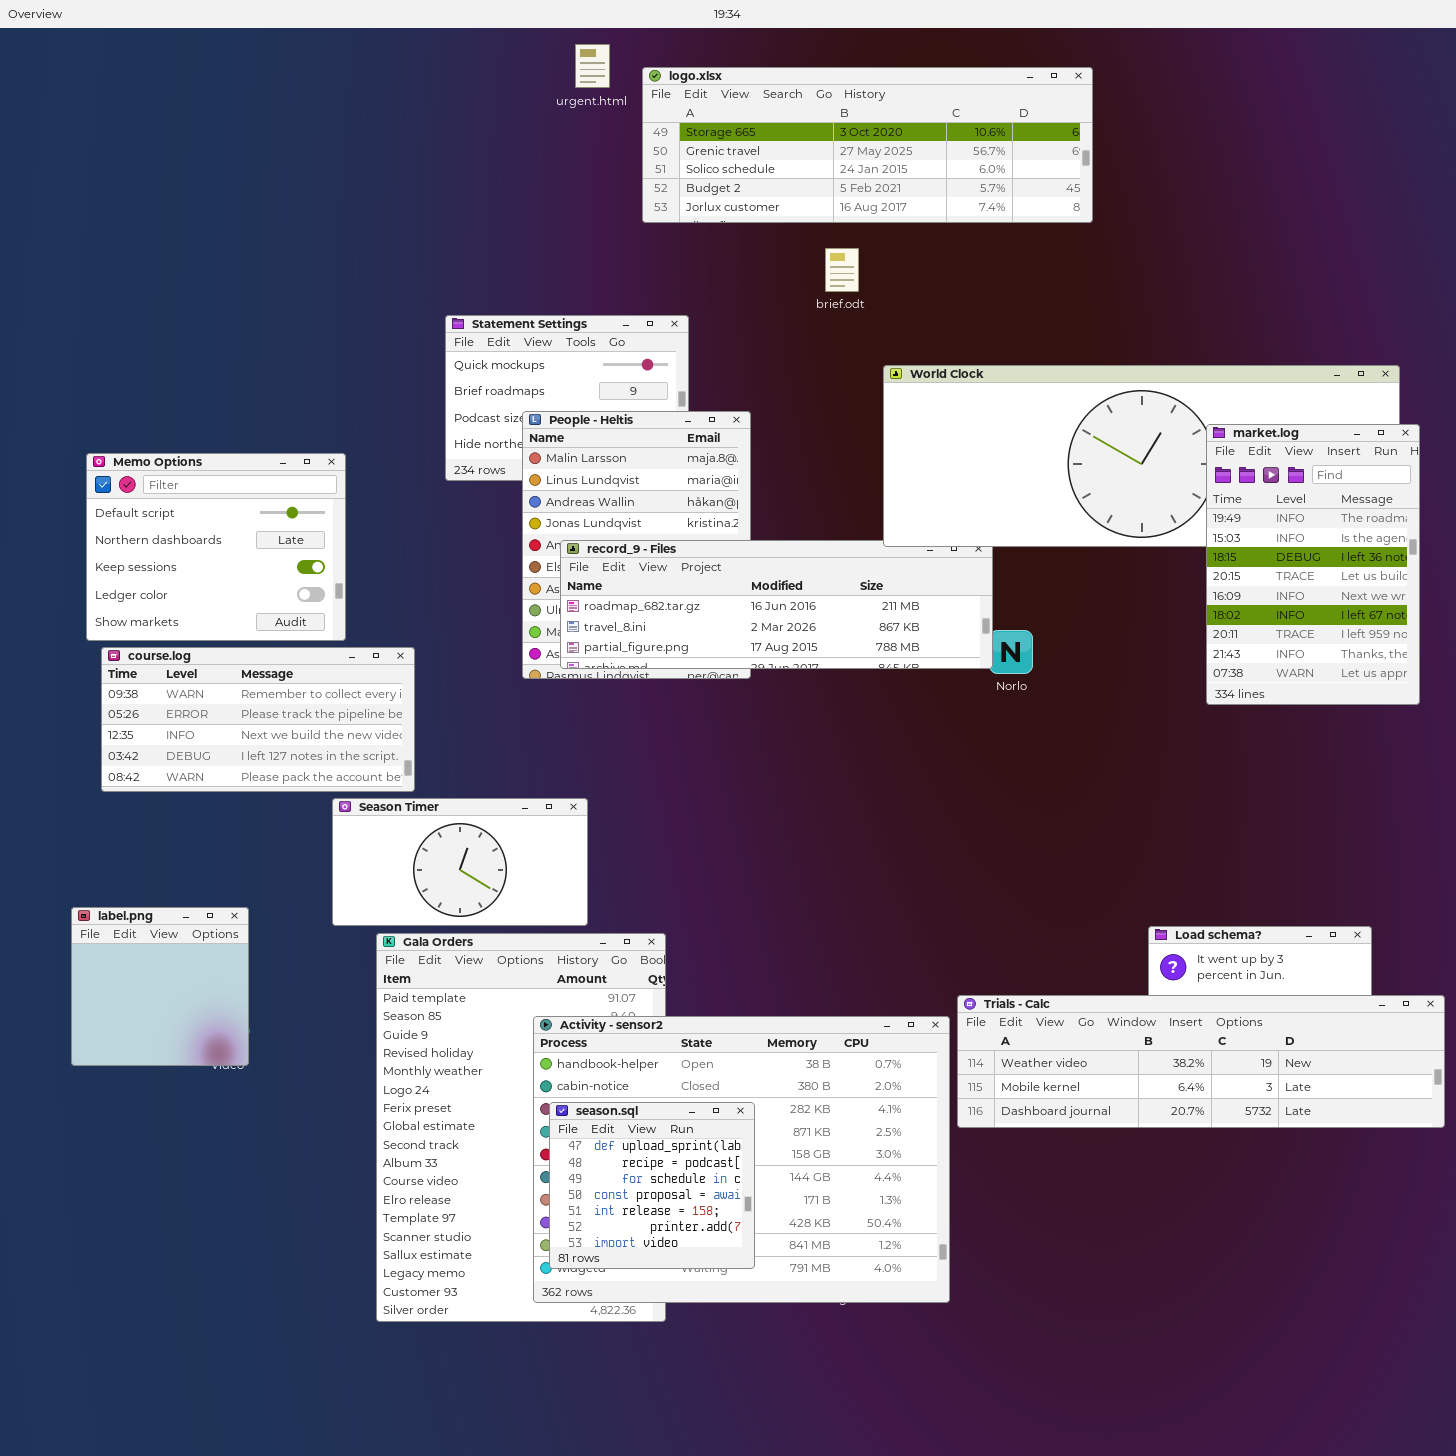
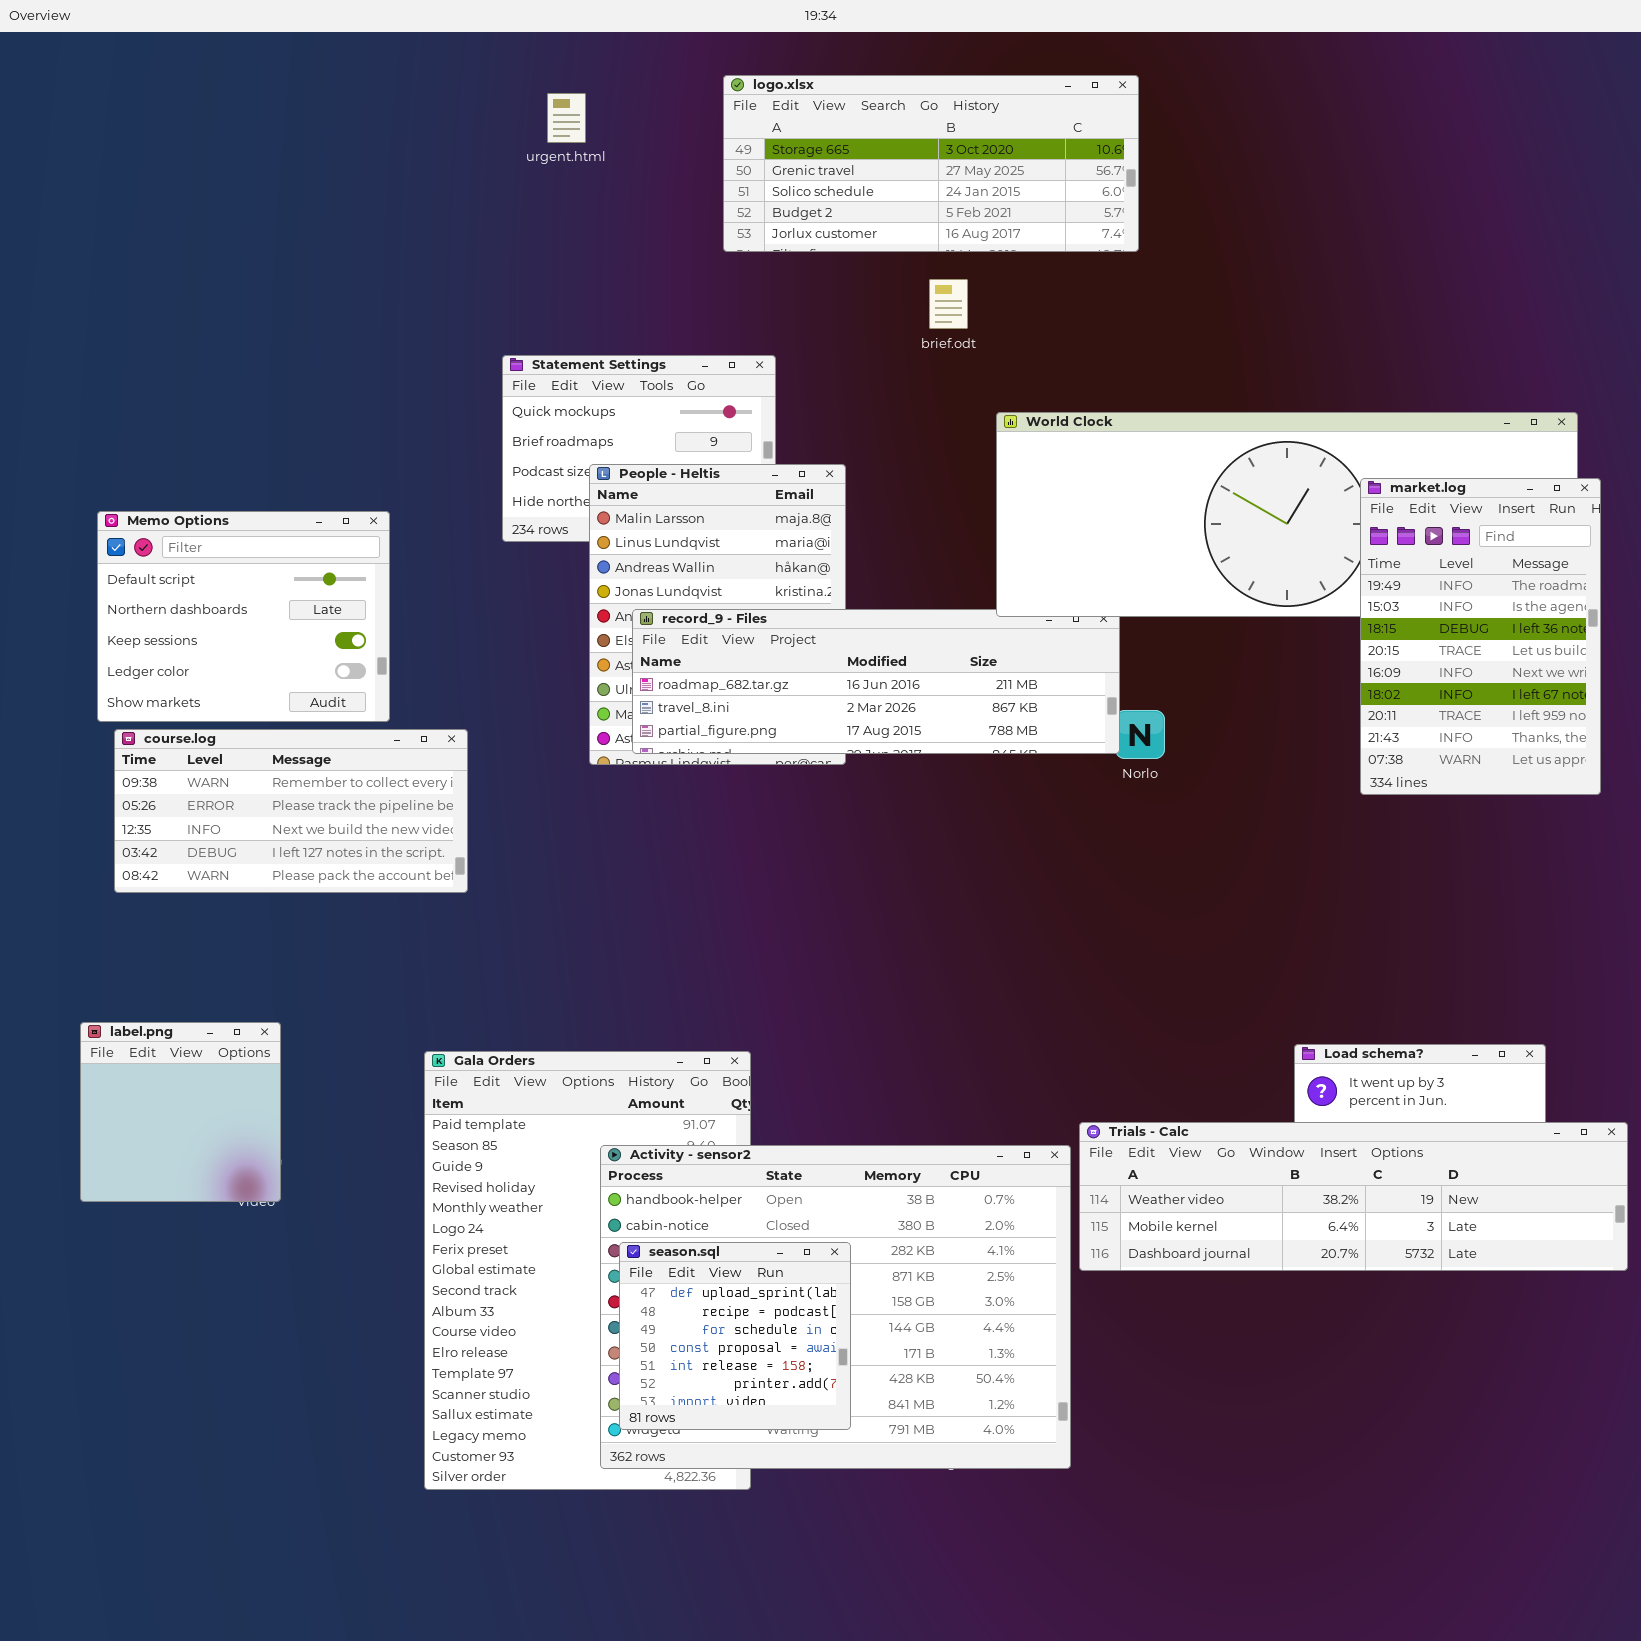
urgent.html: [575,44,610,88] -> [547,93,586,143], moved
logo.xlsx: [642,67,1093,223] -> [723,75,1139,252], resized
Season Timer: [332,798,588,926] -> none, closed

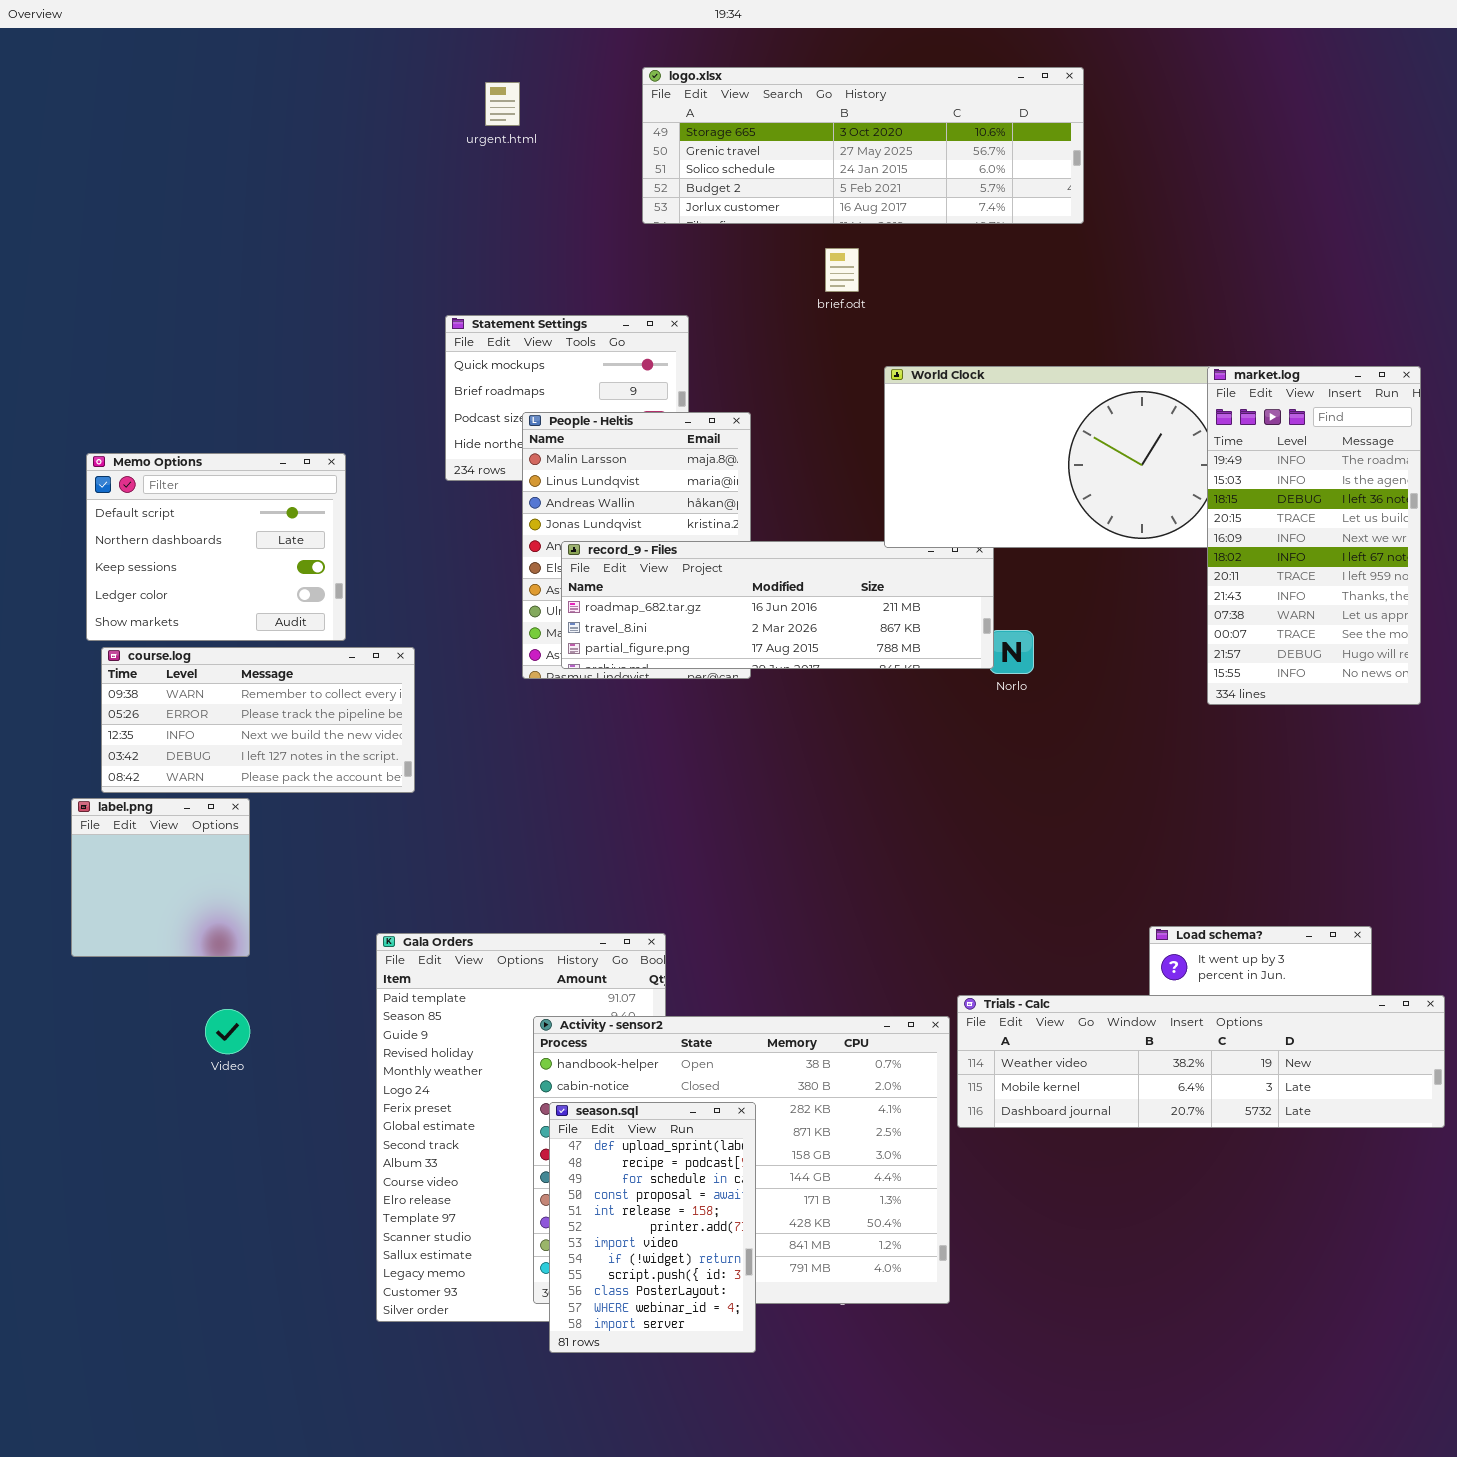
logo.xlsx: [723,75,1139,252] -> [642,67,1084,224], resized
market.log: [1360,478,1601,795] -> [1207,366,1421,705], resized
label.png: [80,1022,281,1202] -> [71,798,250,957], moved
season.sql: [619,1242,851,1430] -> [549,1102,756,1353], resized

